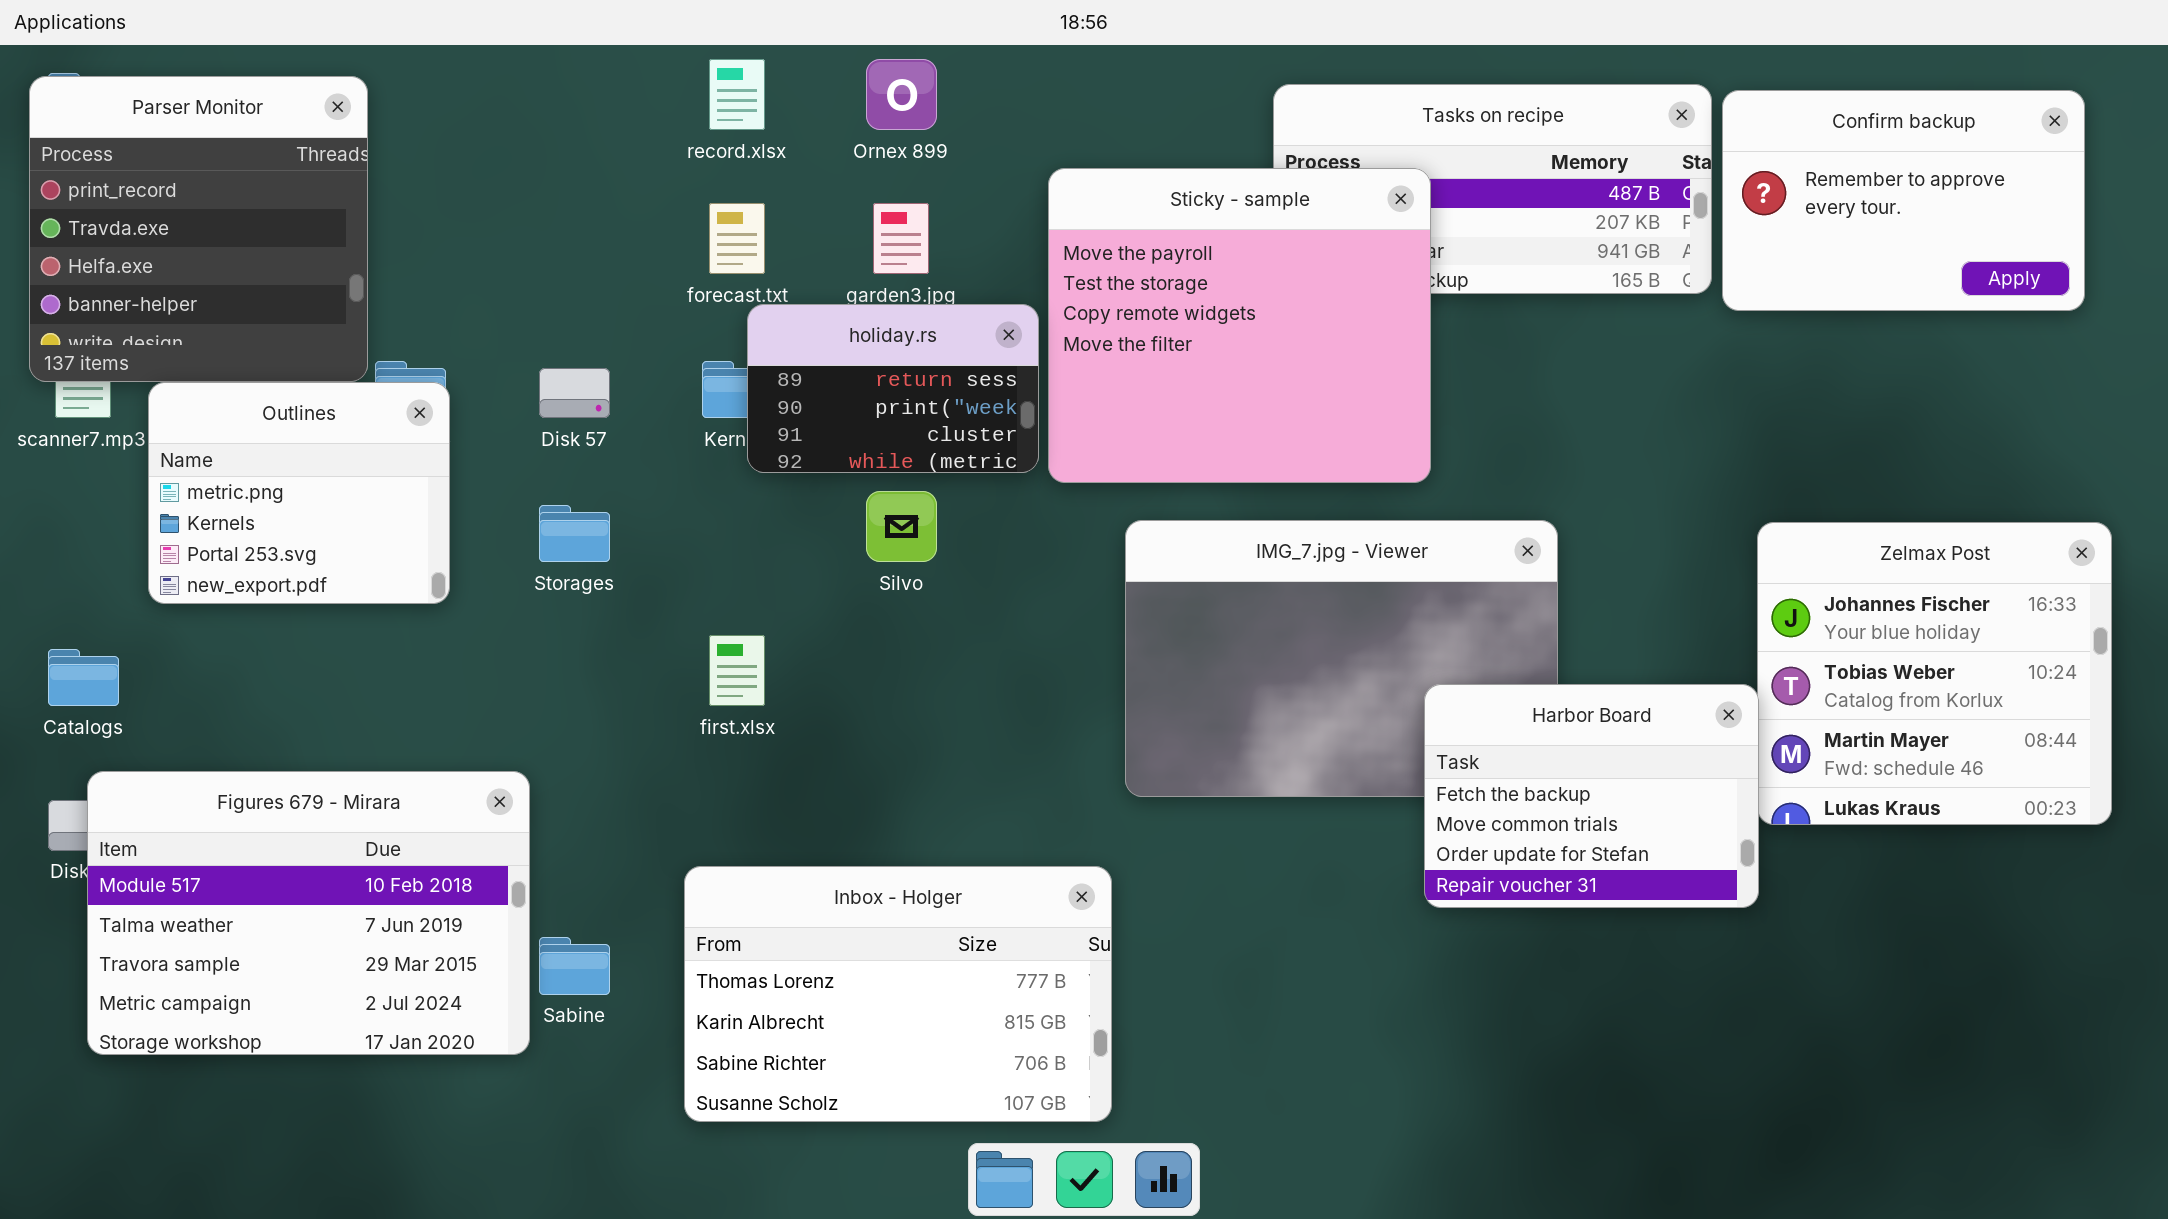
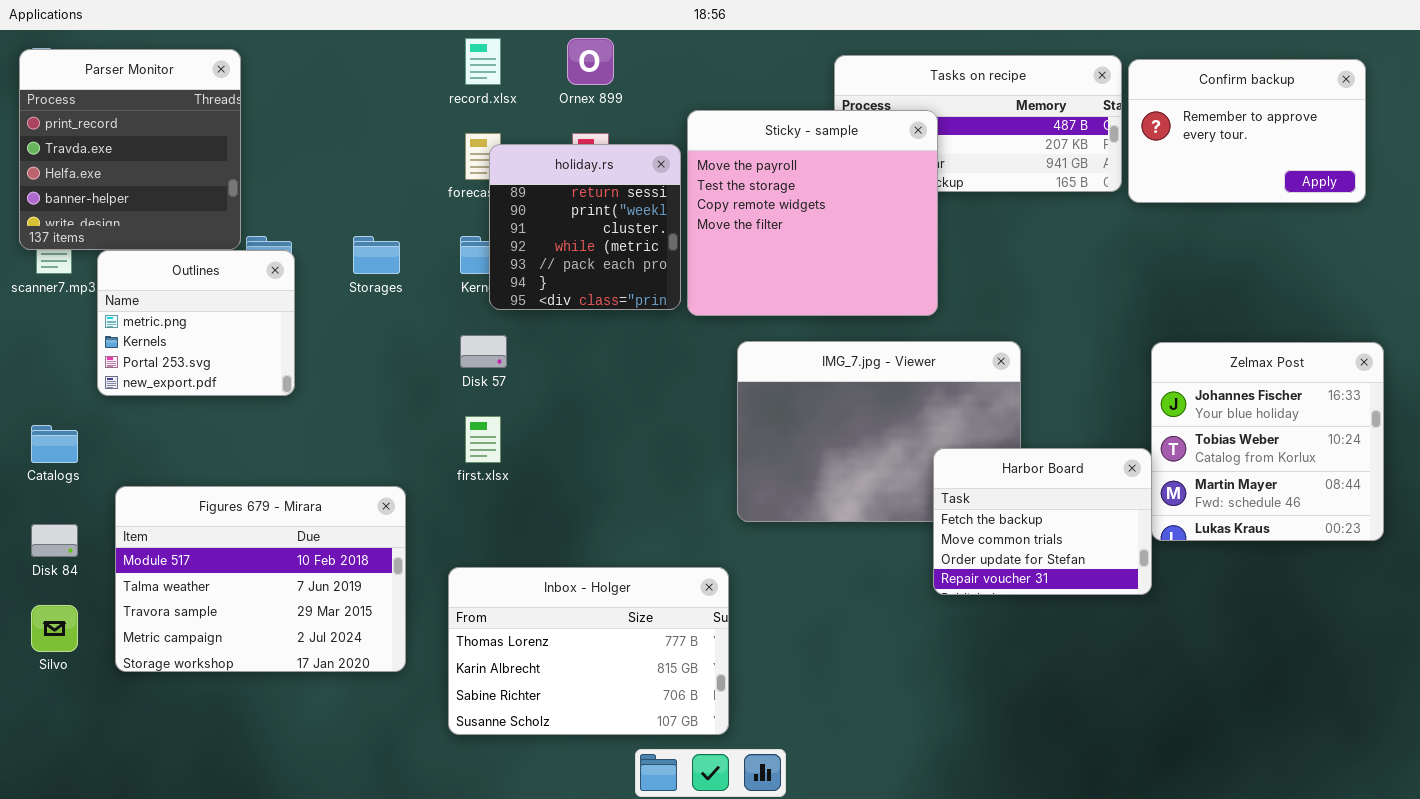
holiday.rs: [747,304,1039,473] -> [489,144,681,310], resized
Disk 57: [539,368,610,418] -> [460,335,507,368], moved
Silvo: [866,491,937,562] -> [31,605,78,652], moved
Storages: [539,505,610,562] -> [353,236,400,274], moved
Figures 679 - Mirara: [87,771,530,1055] -> [115,486,406,672], moved

